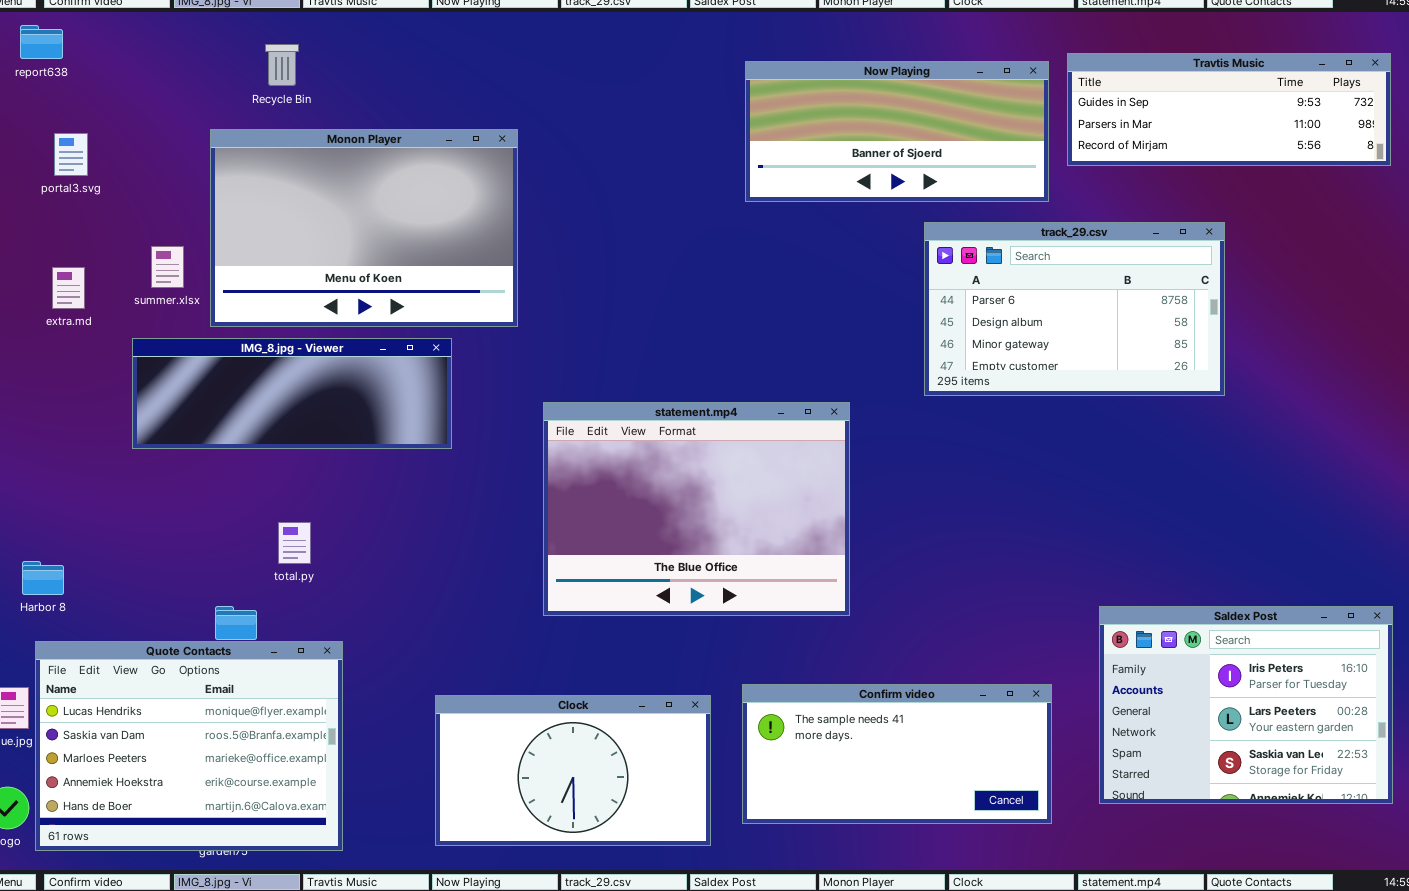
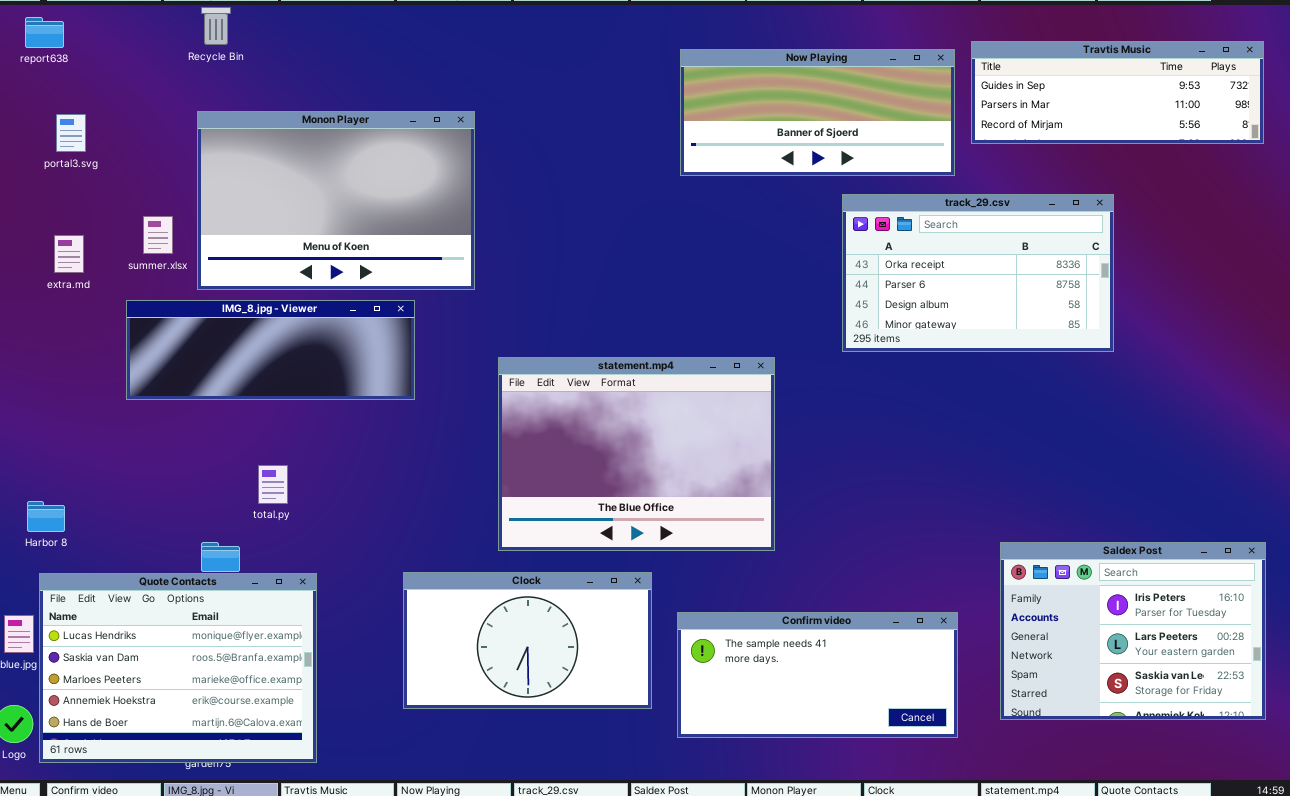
Recycle Bin: [265,44,299,86] -> [201,7,231,45], moved
track_29.csv: [924,222,1225,396] -> [842,194,1114,352], scrolled up 1 row
Clock: [435,695,711,846] -> [403,572,652,709], moved

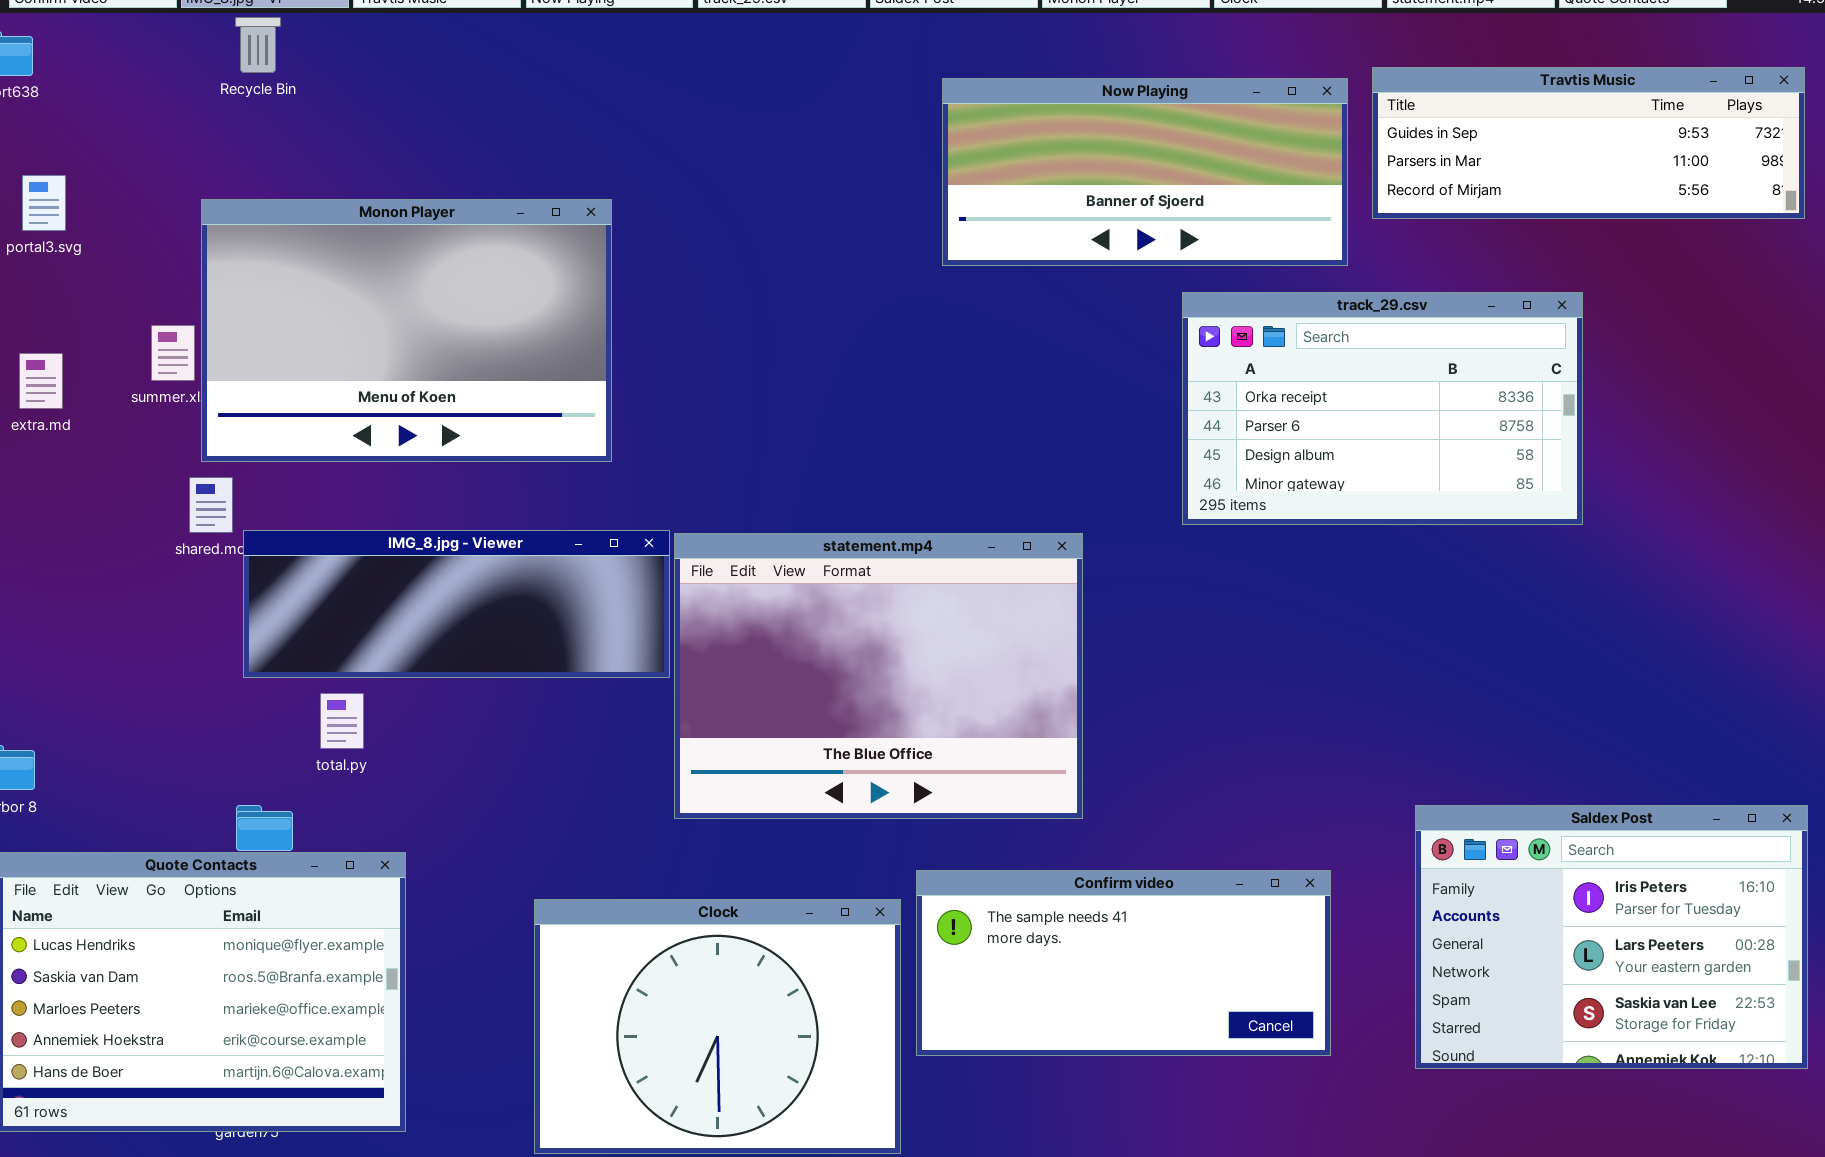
Monon Player: [197,111,475,290] -> [201,199,612,462], moved
IMG_8.jpg - Viewer: [126,300,415,400] -> [243,530,670,678], moved
Clock: [403,572,652,709] -> [534,899,901,1154], moved, resized
Confirm video: [677,612,958,738] -> [916,870,1331,1056], moved

